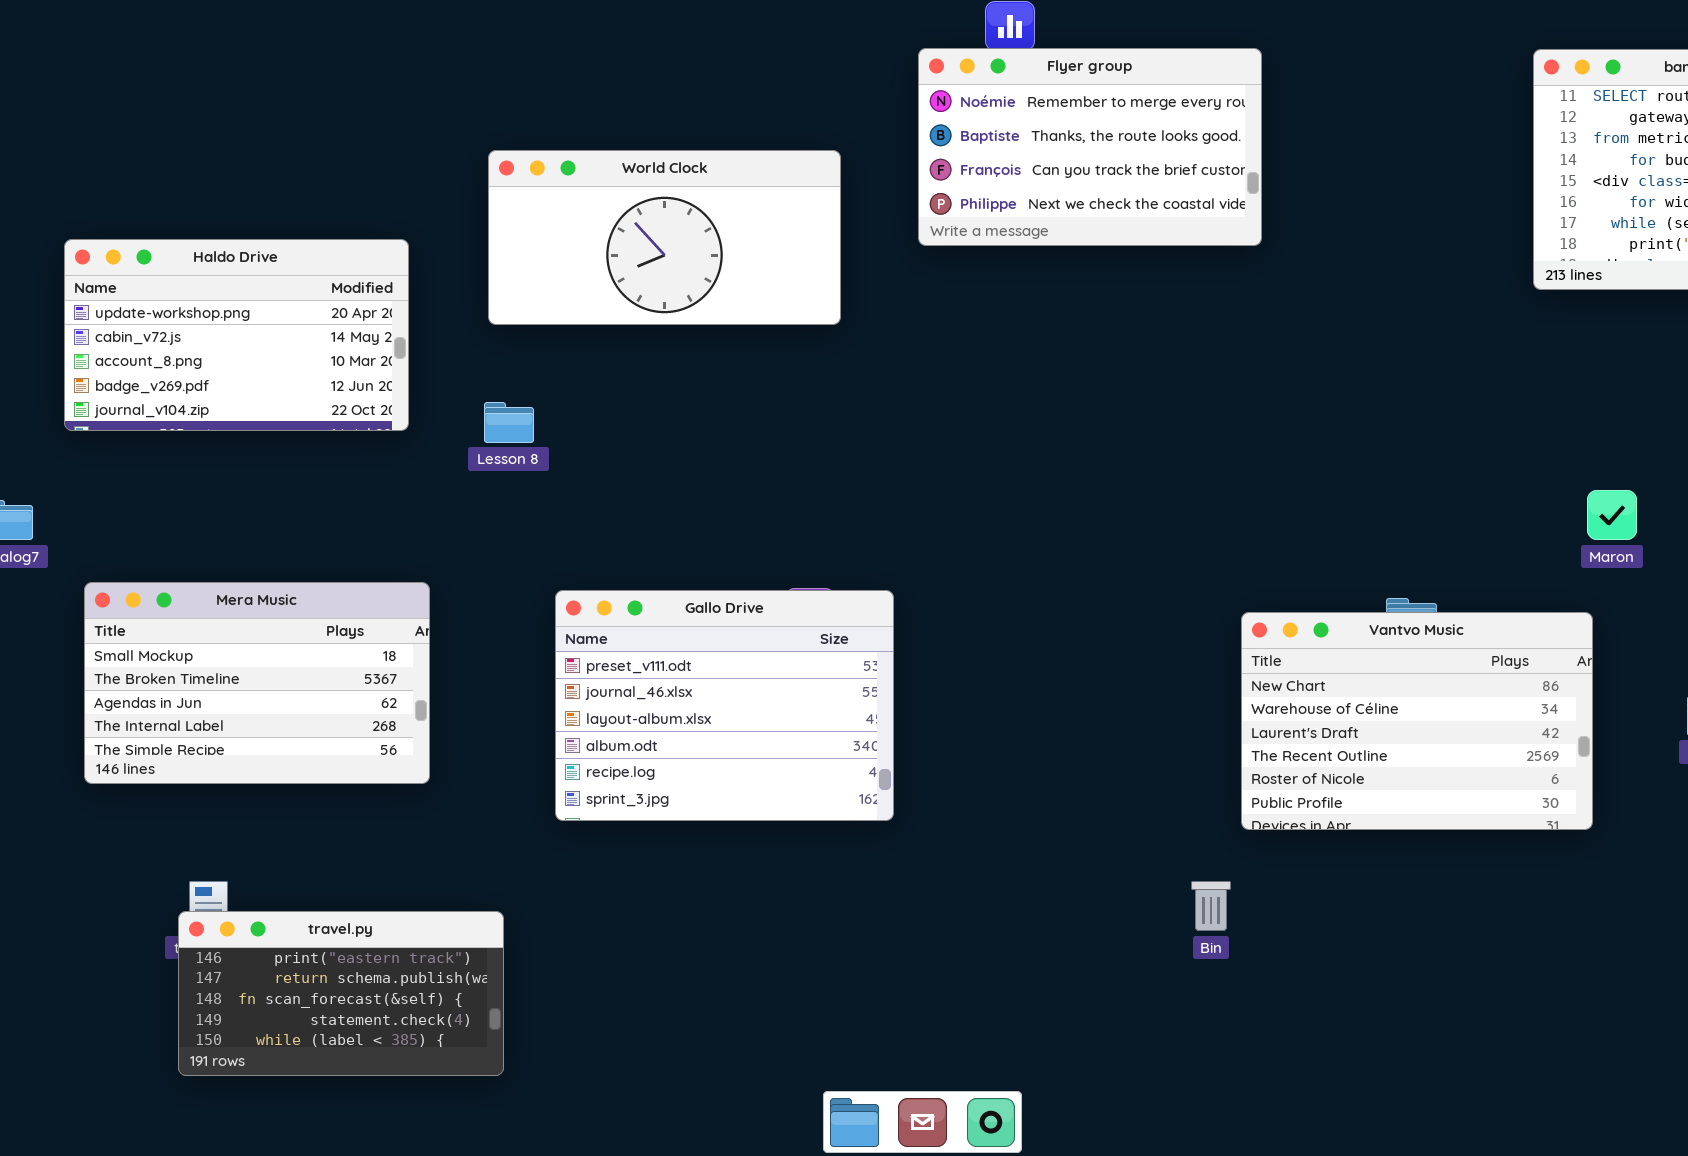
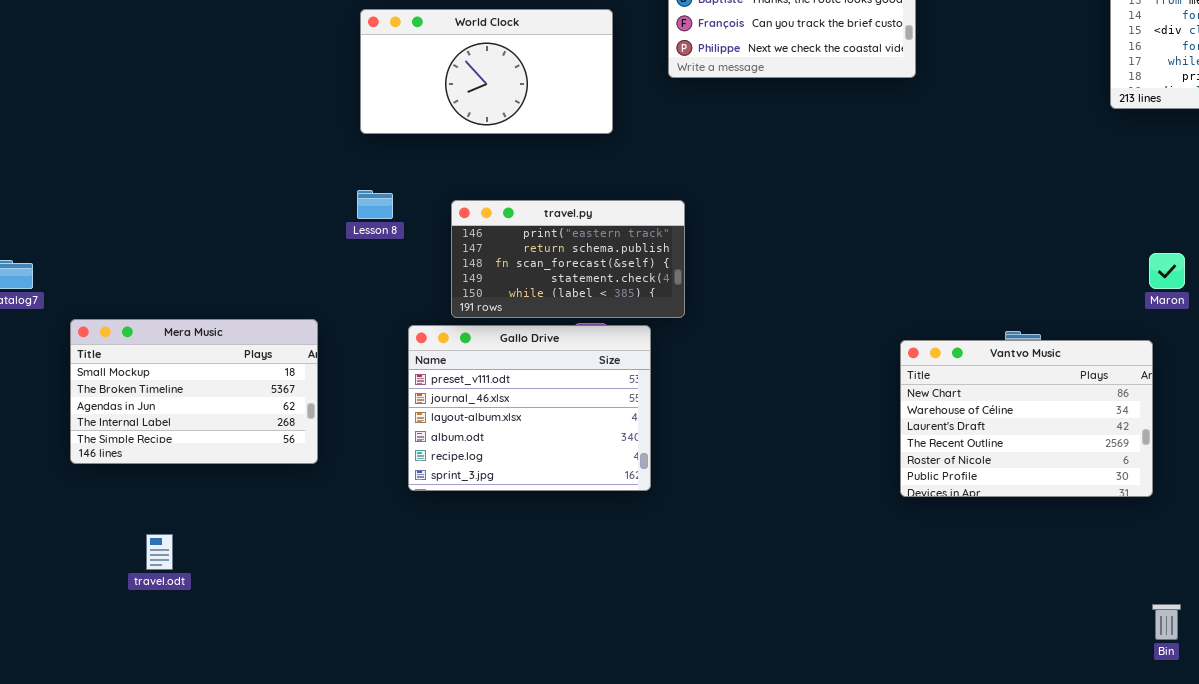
Haldo Drive: [64,239,409,431] -> none, closed
Bin: [1191,881,1231,931] -> [1152,604,1181,640], moved
travel.py: [178,911,504,1076] -> [451,200,685,318], moved

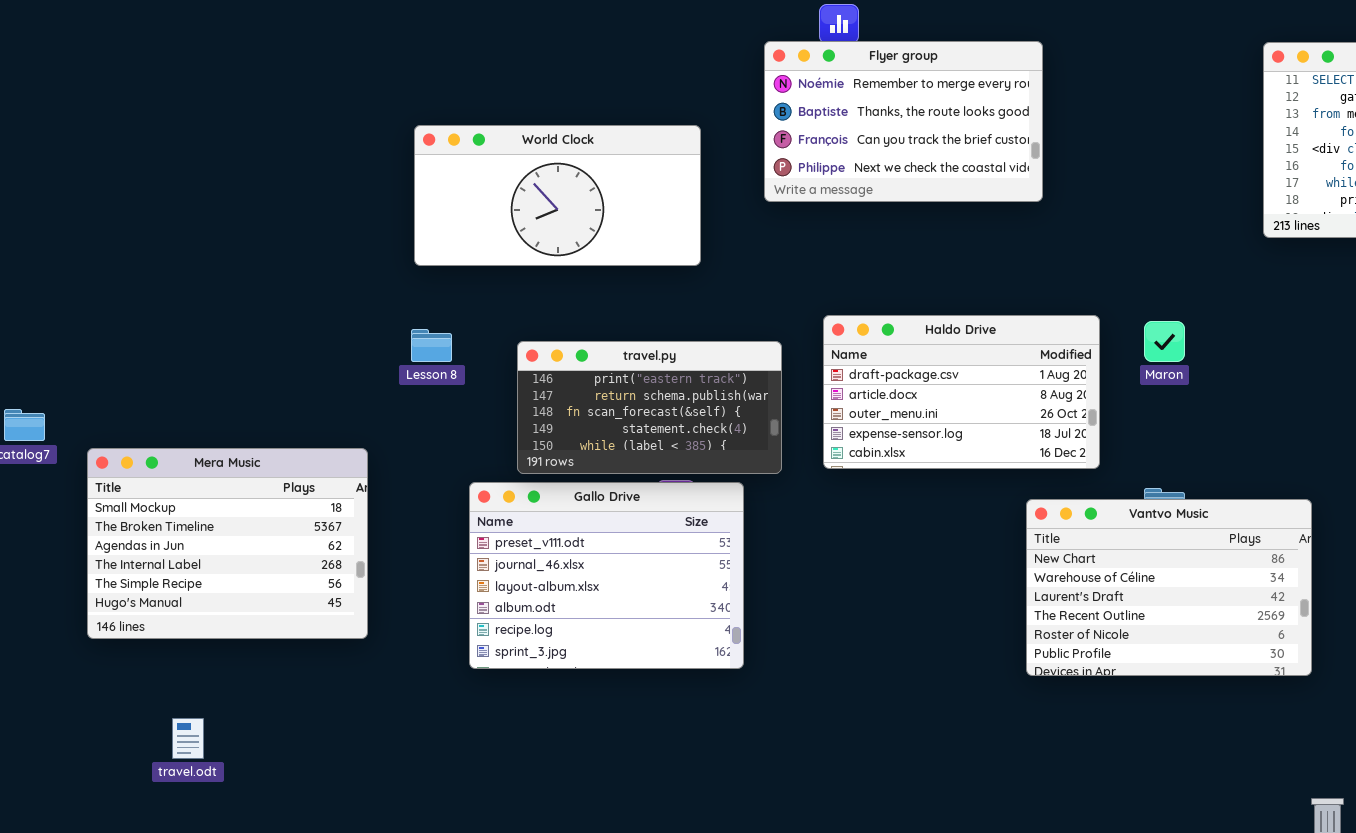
Haldo Drive: none -> [823,315,1100,469], opened
Maron: [1149,253,1185,289] -> [1144,321,1185,362], moved
Mera Music: [70,319,318,464] -> [87,448,368,639], resized

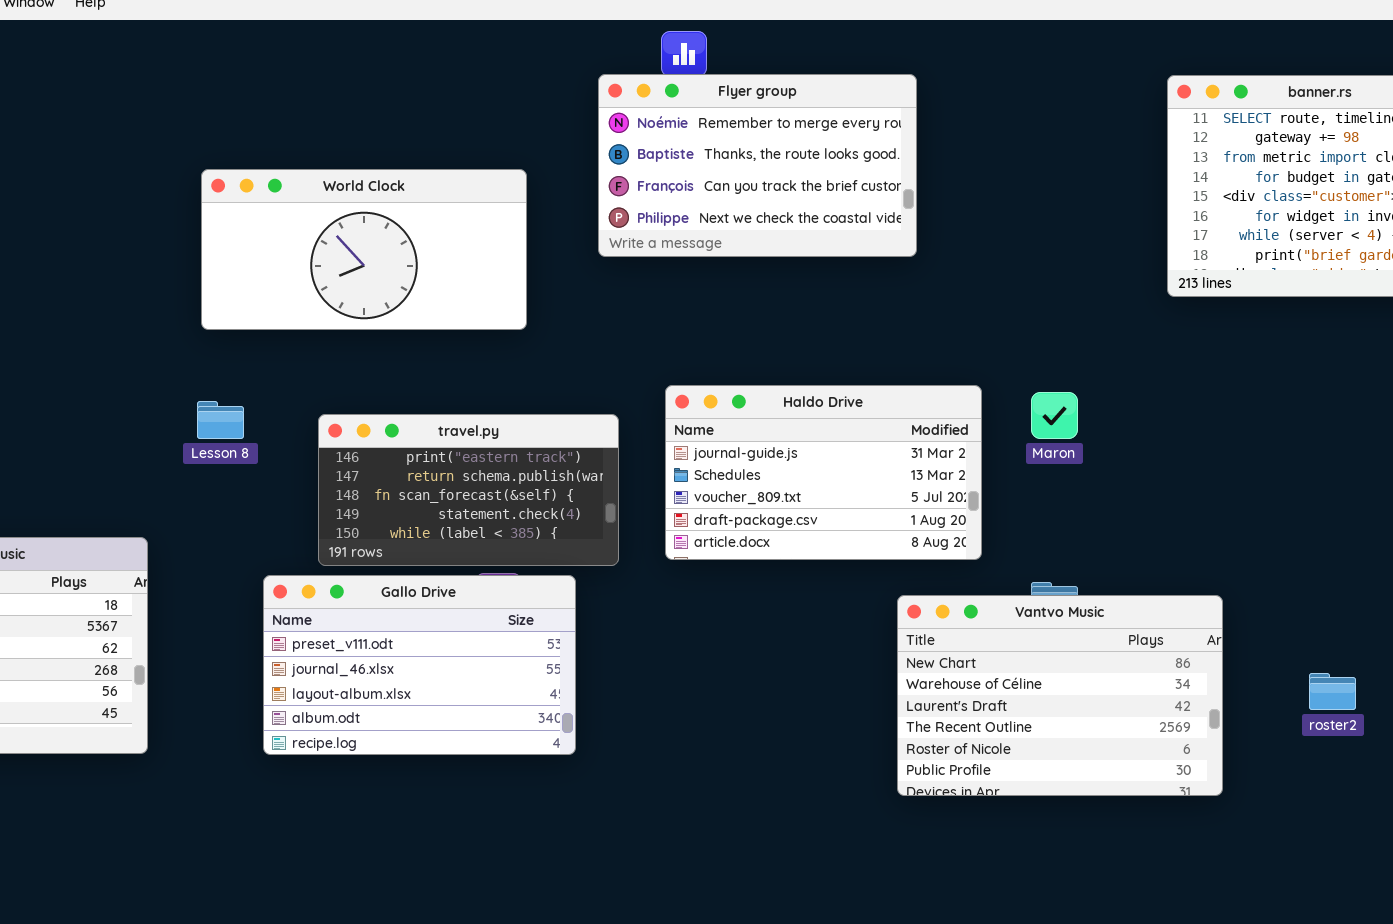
Haldo Drive: [823,315,1100,469] -> [665,385,982,560], scrolled up 3 rows
Gallo Drive: [469,482,744,669] -> [263,575,576,755], resized

